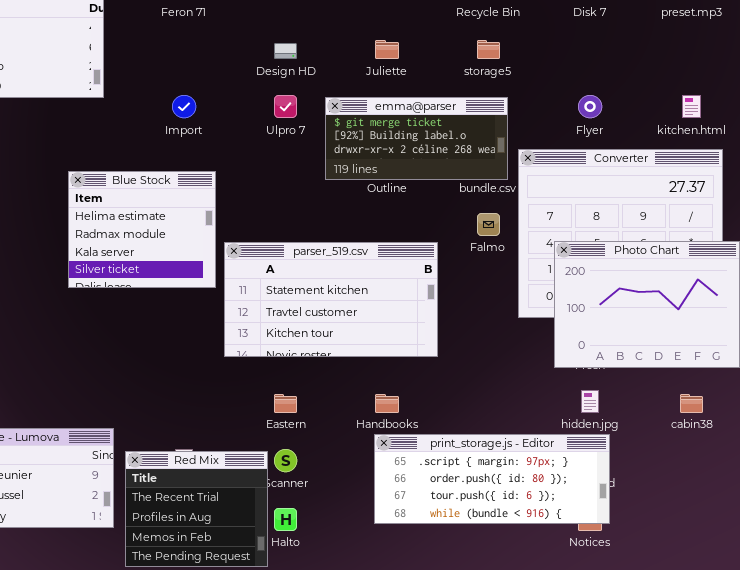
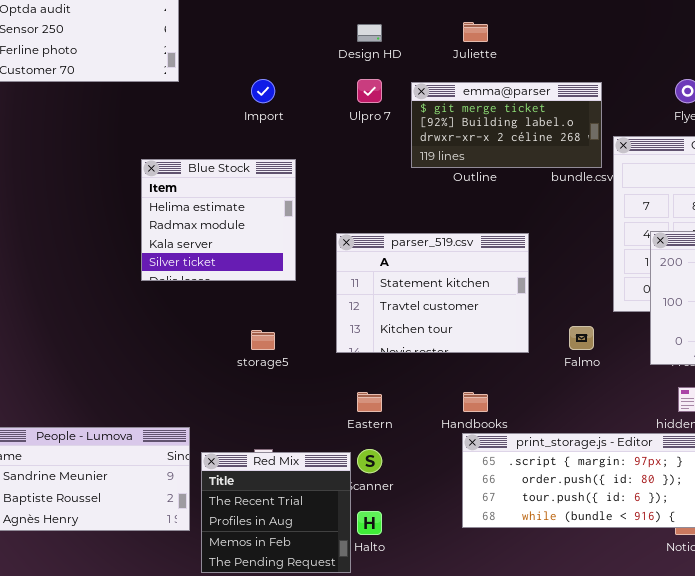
storage5: [477,40,500,59] -> [251,330,275,350], moved
Falmo: [477,213,500,236] -> [569,326,594,350], moved
parser_519.csv: [224,242,438,357] -> [336,233,529,353], resized

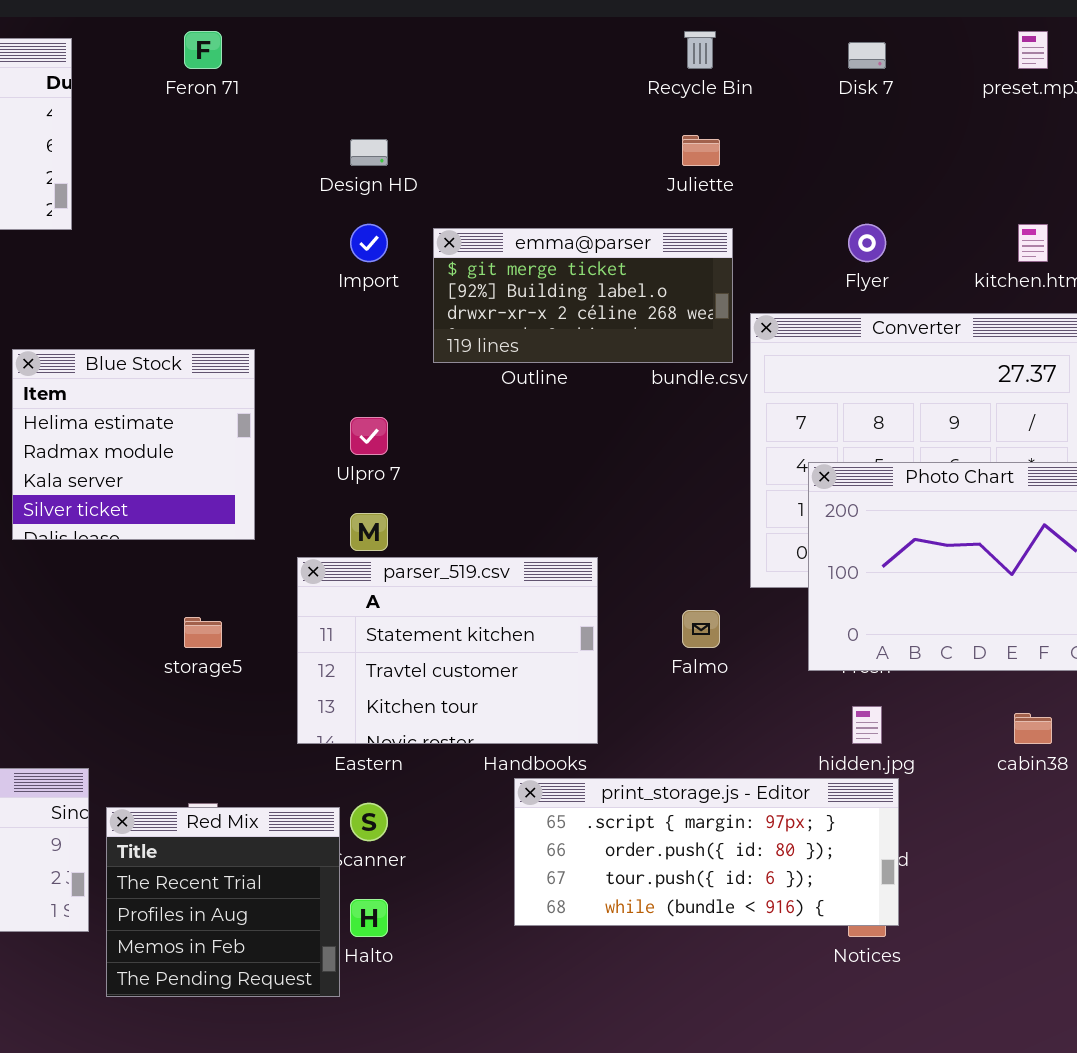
Juliette: [463,22,488,42] -> [682,135,720,166], moved
Import: [251,79,275,103] -> [350,224,388,262], moved
Ulpro 7: [357,79,382,103] -> [350,417,388,455], moved
parser_519.csv: [336,233,529,353] -> [297,557,598,744], moved

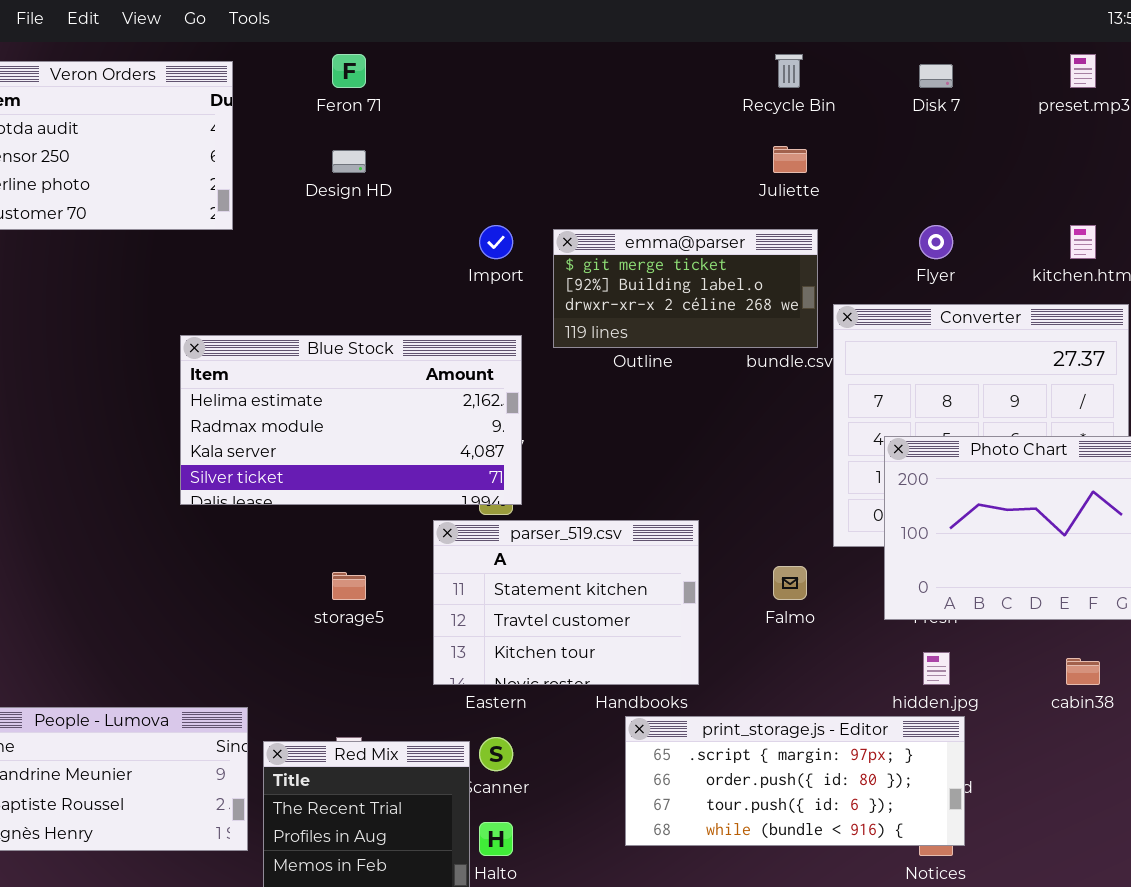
Design HD: [350,139,388,166] -> [332,150,366,173], moved
Blue Stock: [12,349,255,540] -> [180,335,522,505], resized

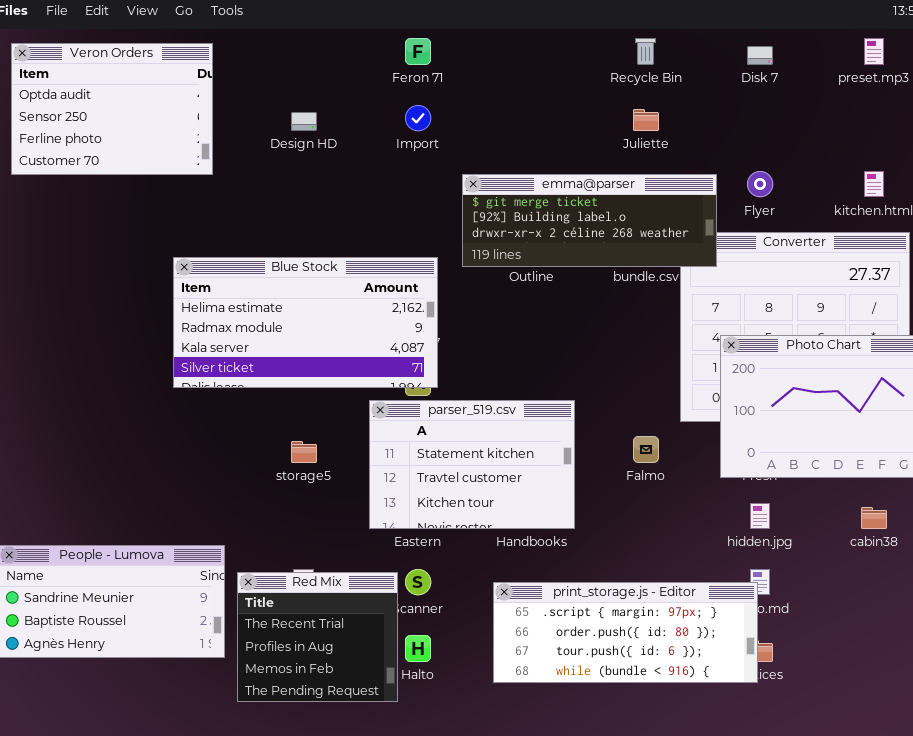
Feron 71: [332,54,366,88] -> [405,38,431,65], moved
Import: [479,225,513,259] -> [405,105,431,131], moved
emma@parser: [553,229,818,348] -> [462,174,717,267], resized
print_storage.js - Editor: [625,716,965,846] -> [493,582,758,683], moved

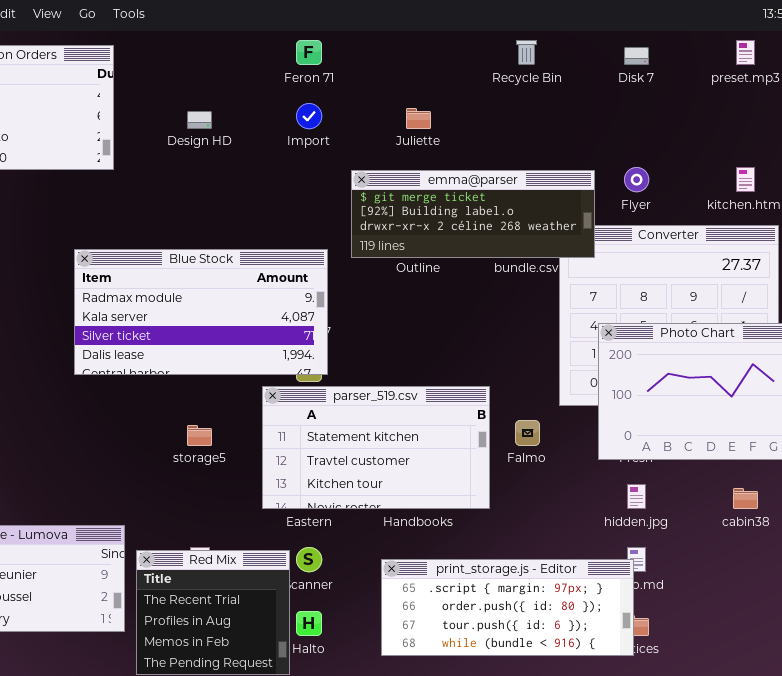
Juliette: [633,109,659,131] -> [406,108,431,129], moved
Blue Stock: [173,257,438,388] -> [74,249,328,375], scrolled down 1 row
parser_519.csv: [369,400,575,529] -> [262,386,490,509], resized

